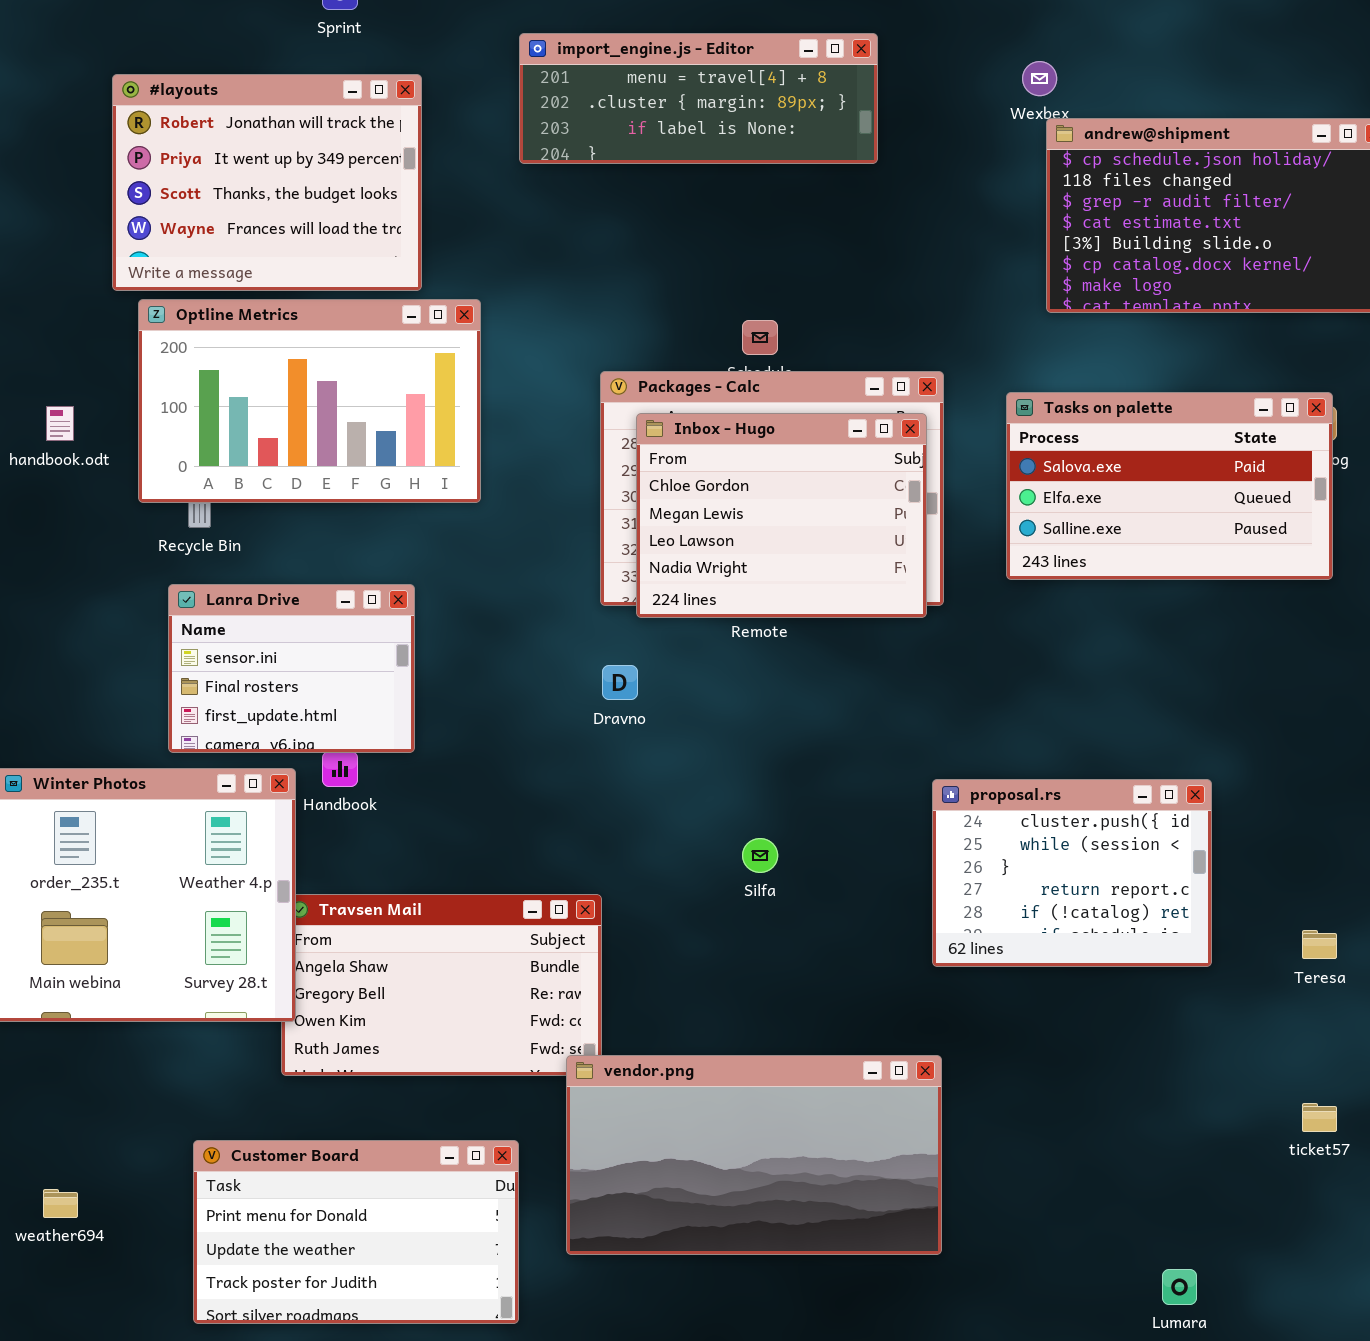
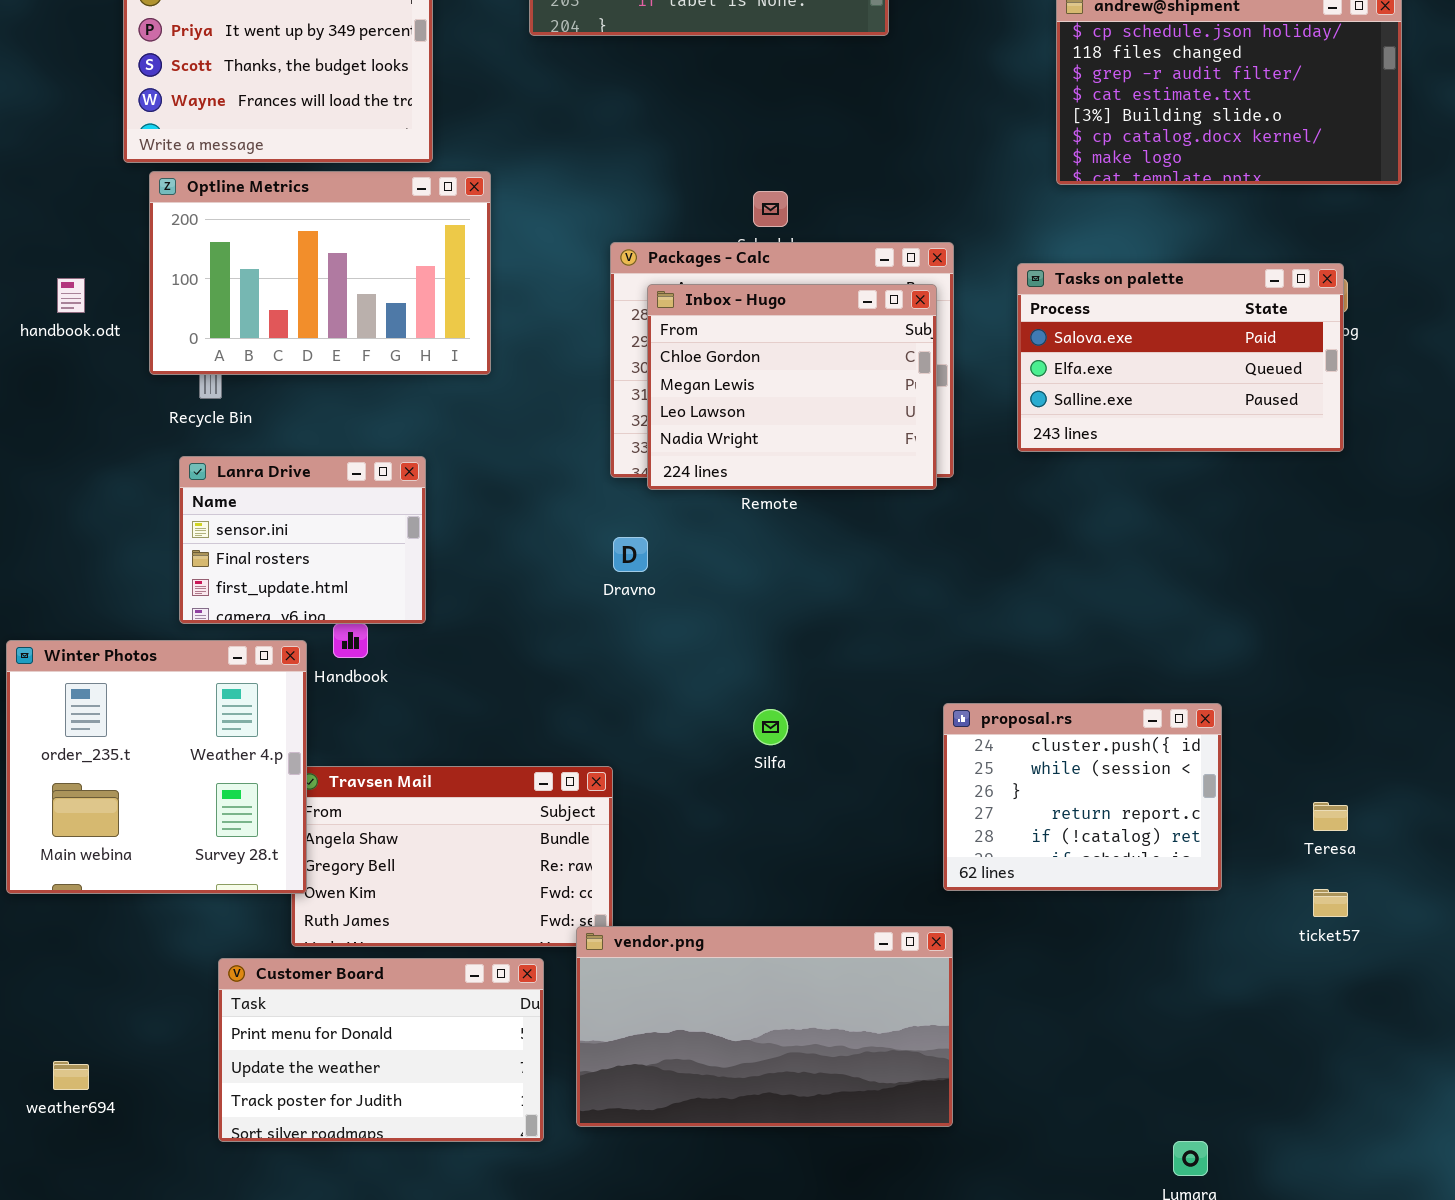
proposal.rs: [932,779,1212,967] -> [943,703,1222,891], moved
ticket57: [1302,1103,1337,1132] -> [1313,889,1348,917], moved
Customer Board: [193,1140,519,1324] -> [218,958,544,1142], moved

